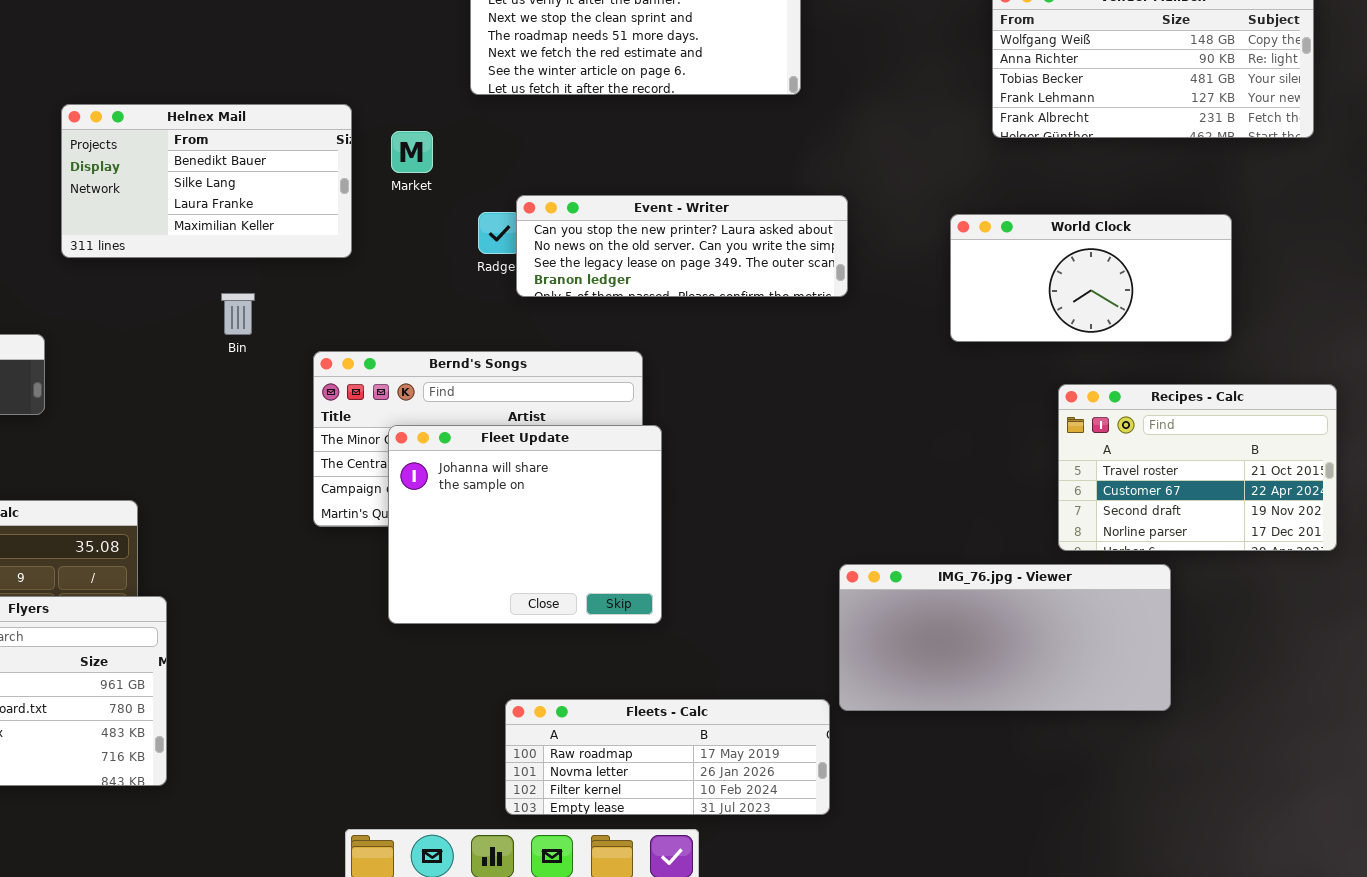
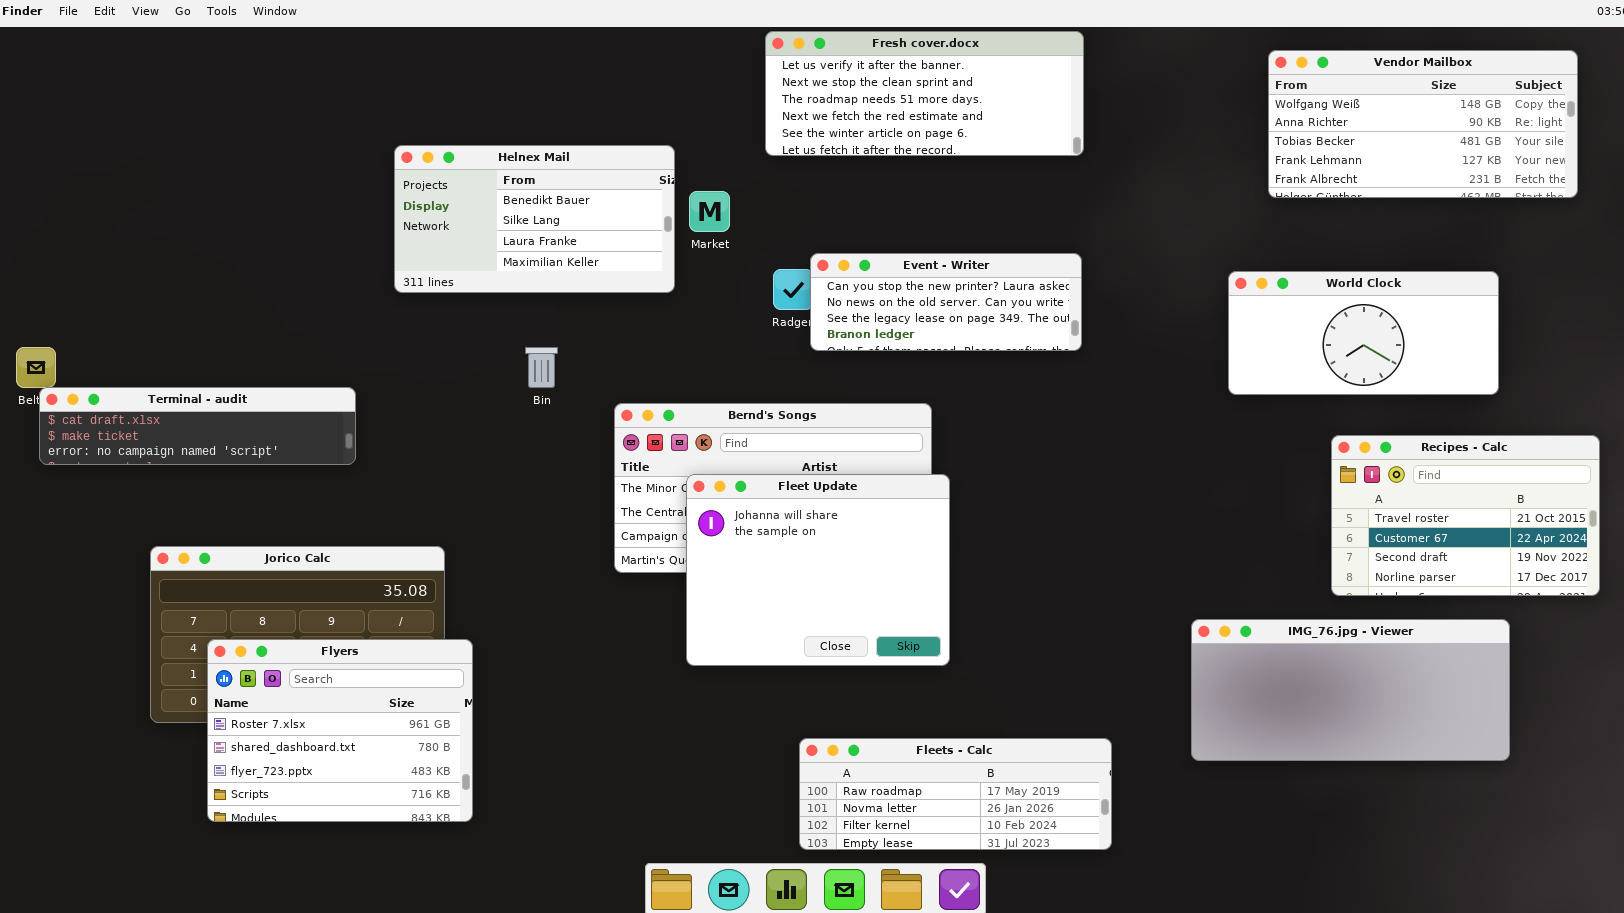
Helnex Mail: [61,104,352,258] -> [394,145,675,293], moved
Event - Writer: [516,195,848,297] -> [810,253,1082,351], resized
IMG_76.jpg - Viewer: [839,564,1171,711] -> [1191,619,1510,761], moved

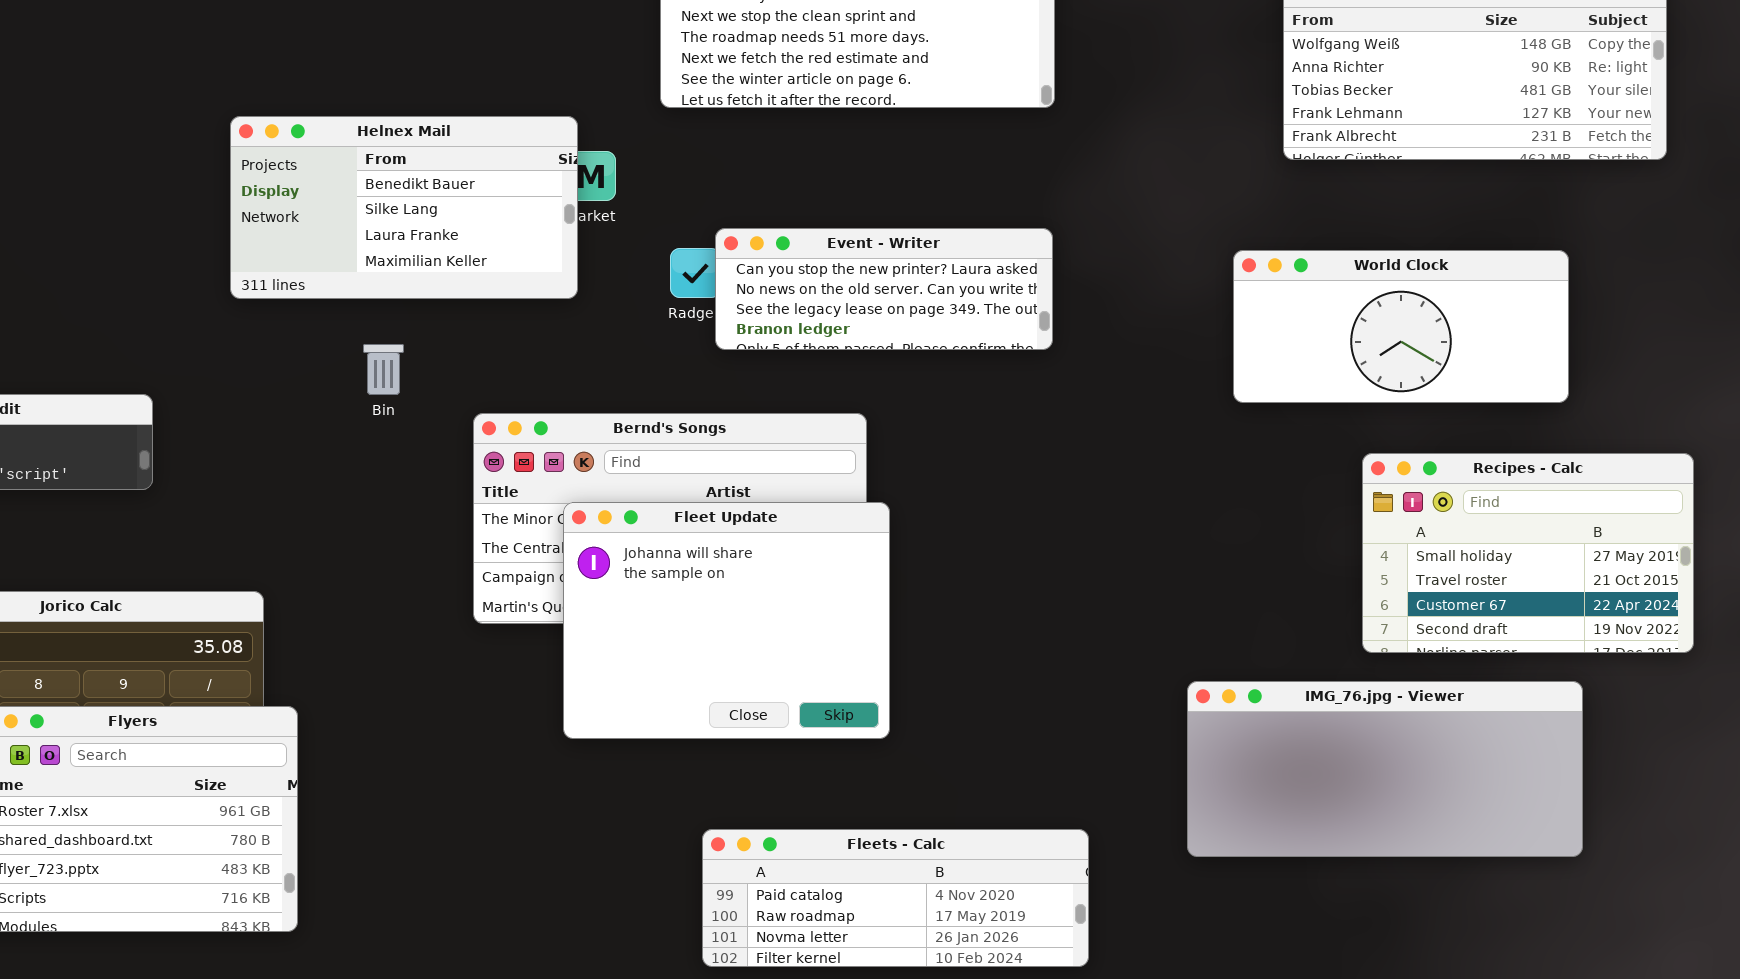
Helnex Mail: [394,145,675,293] -> [230,116,578,299], moved
Recipes - Calc: [1331,435,1600,596] -> [1362,453,1694,653], scrolled up 1 row
Fleets - Calc: [799,738,1112,850] -> [702,829,1089,967], scrolled up 1 row

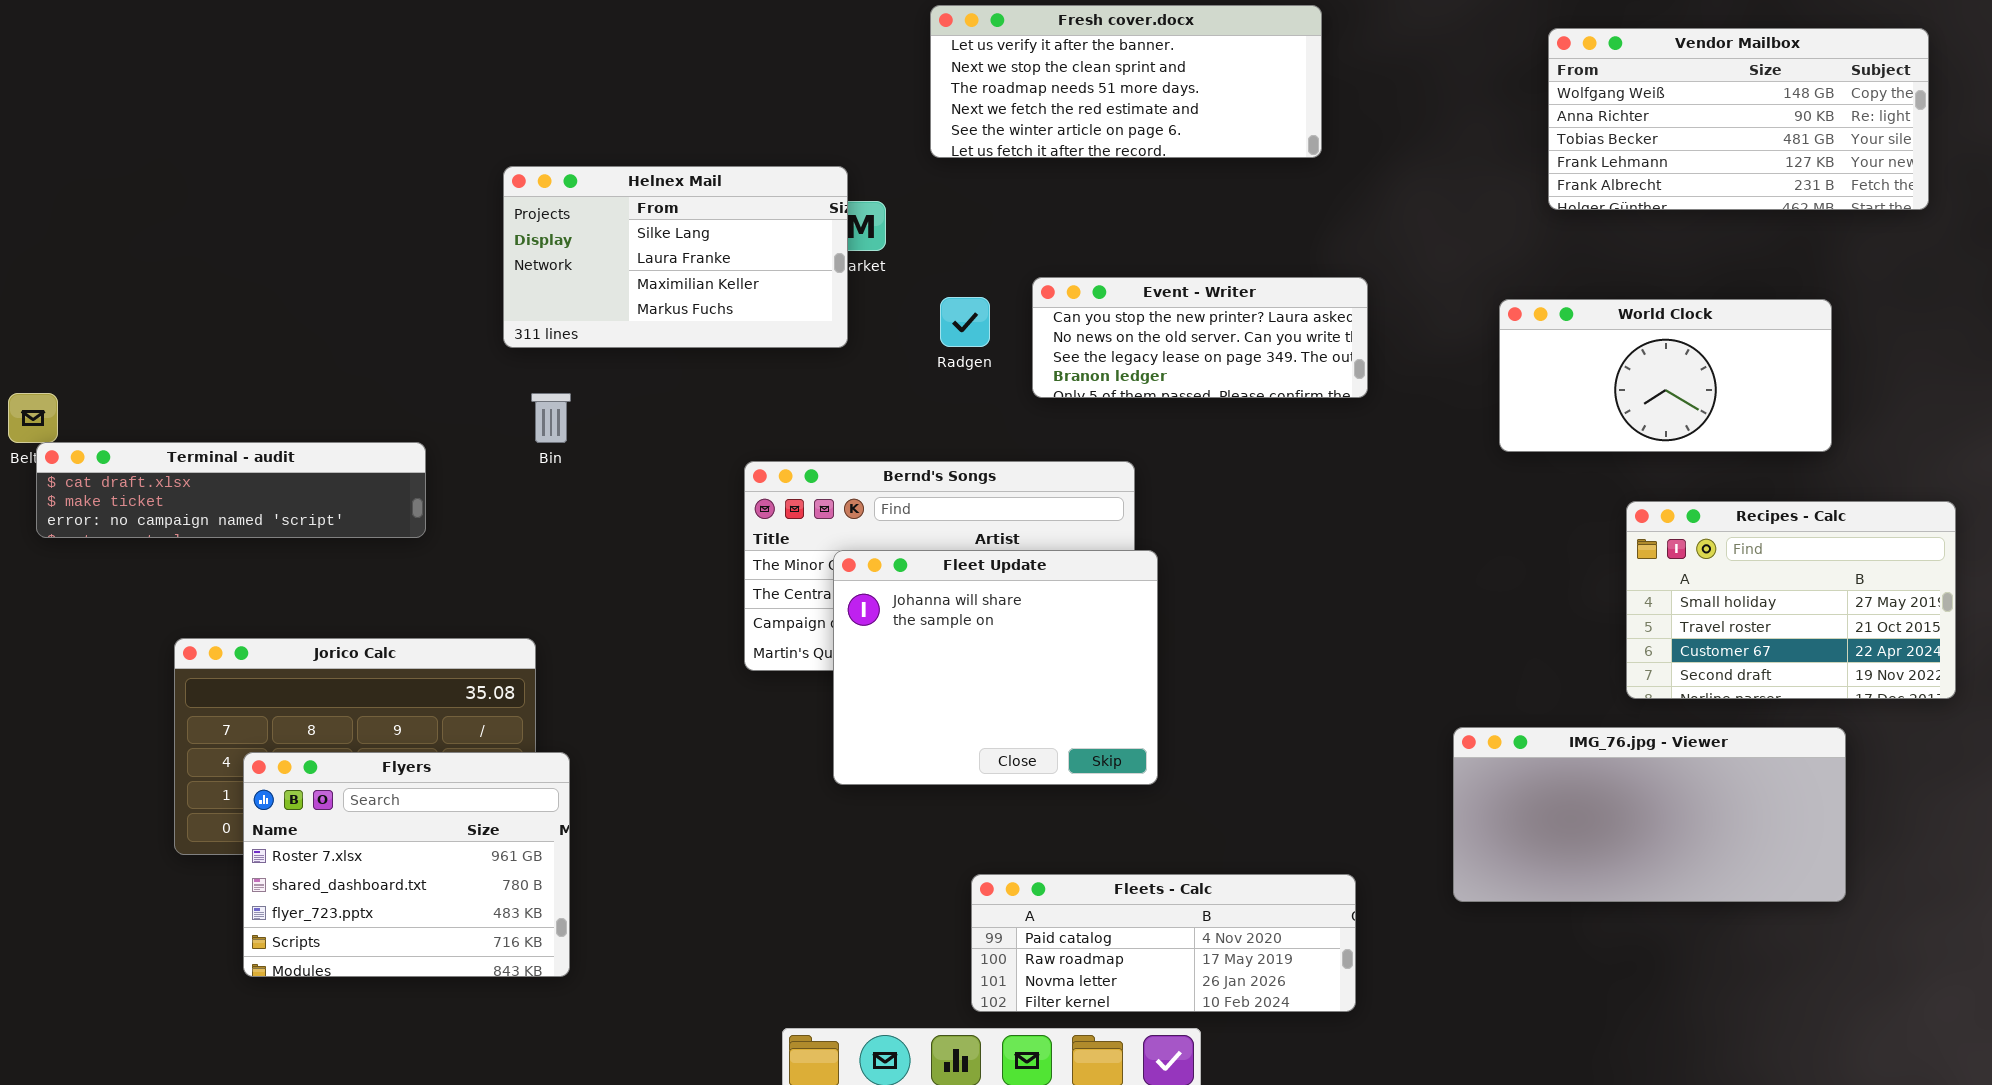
Helnex Mail: [230,116,578,299] -> [503,166,848,348], scrolled down 1 row
Event - Writer: [715,228,1053,350] -> [1032,277,1368,398], moved
Bin: [363,344,404,395] -> [531,393,571,443], moved

